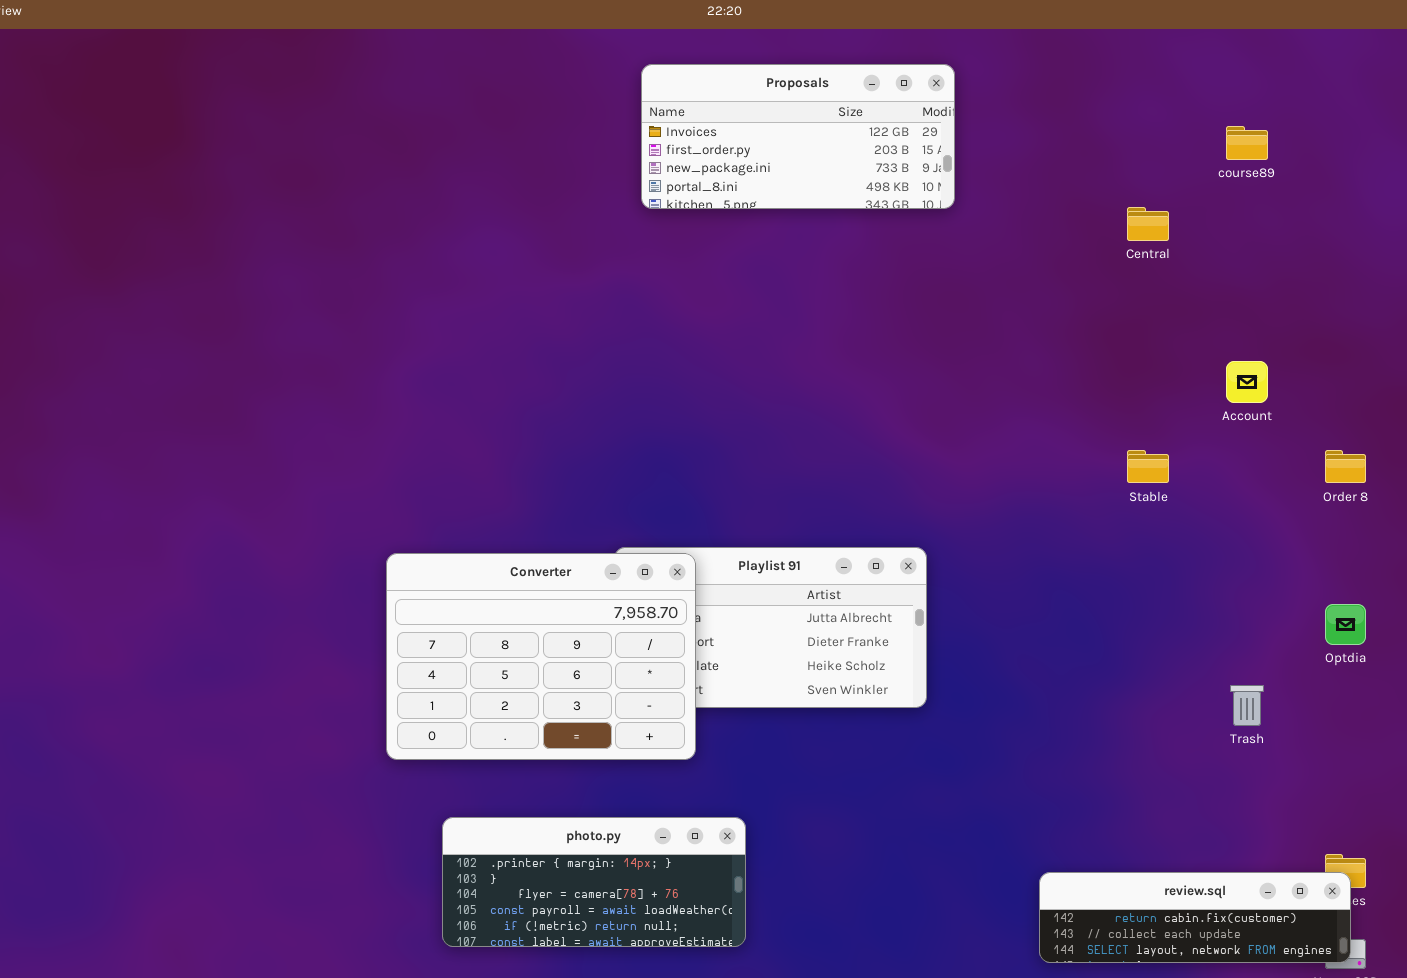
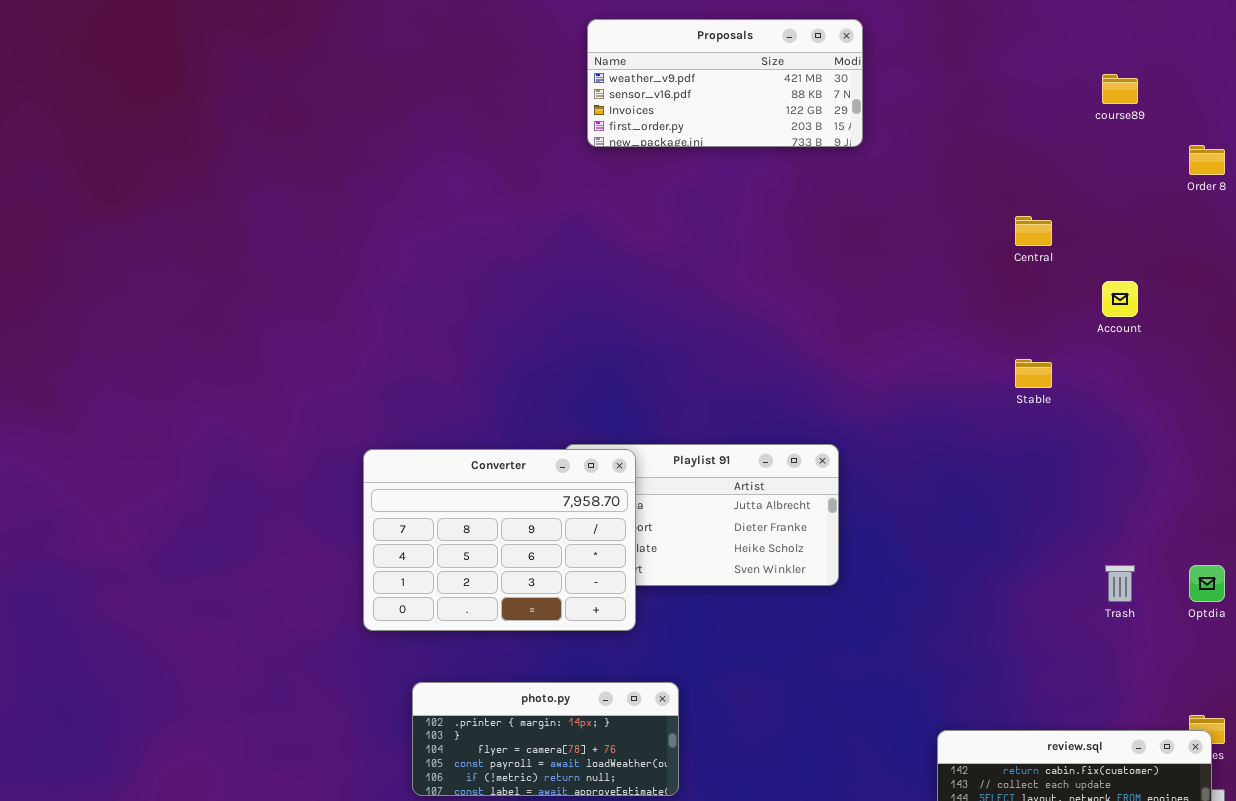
Proposals: [641,64,955,209] -> [587,19,863,147], scrolled up 2 rows
Central: [1127,207,1169,241] -> [1015,216,1052,246], moved
Order 8: [1325,450,1366,483] -> [1189,145,1225,175], moved
Optdia: [1325,604,1366,645] -> [1189,565,1225,602], moved

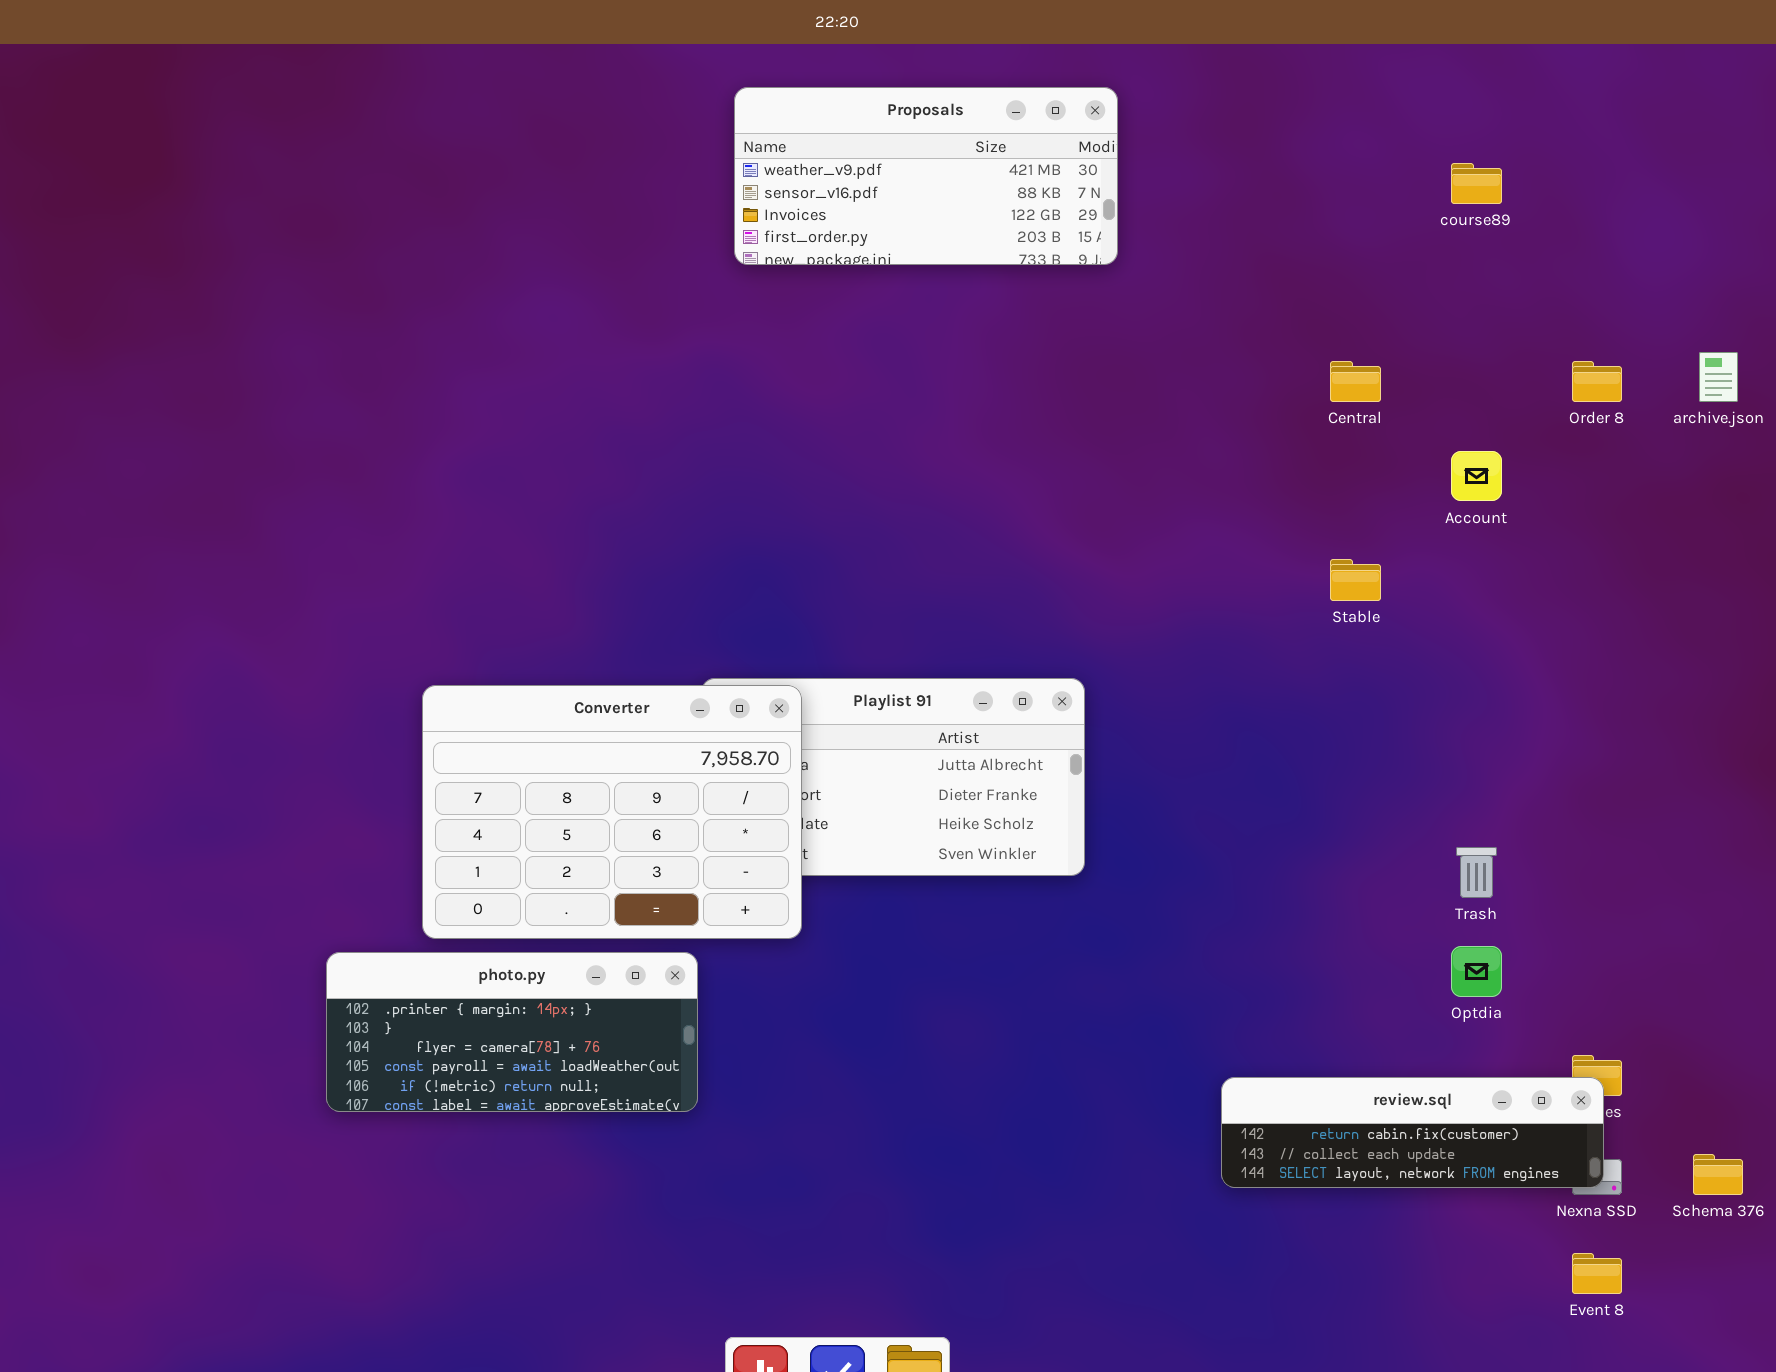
Order 8: [1189,145,1225,175] -> [1572,361,1622,402], moved
Optdia: [1189,565,1225,602] -> [1451,946,1502,997], moved
photo.py: [412,682,679,796] -> [326,952,698,1112], moved

